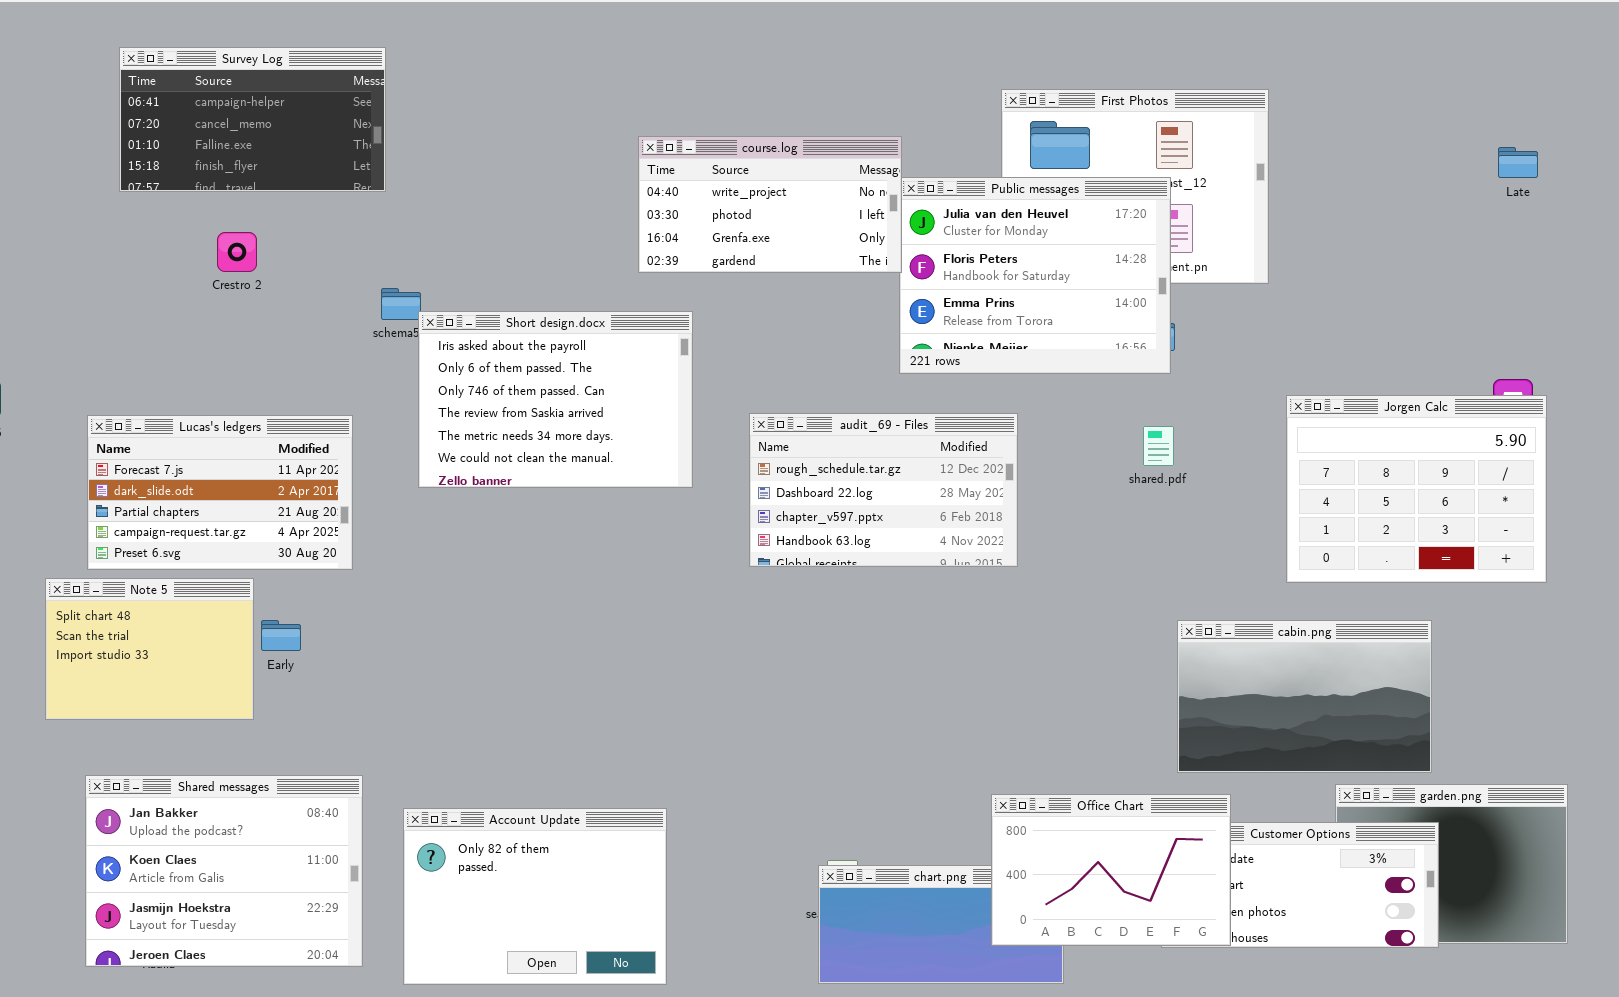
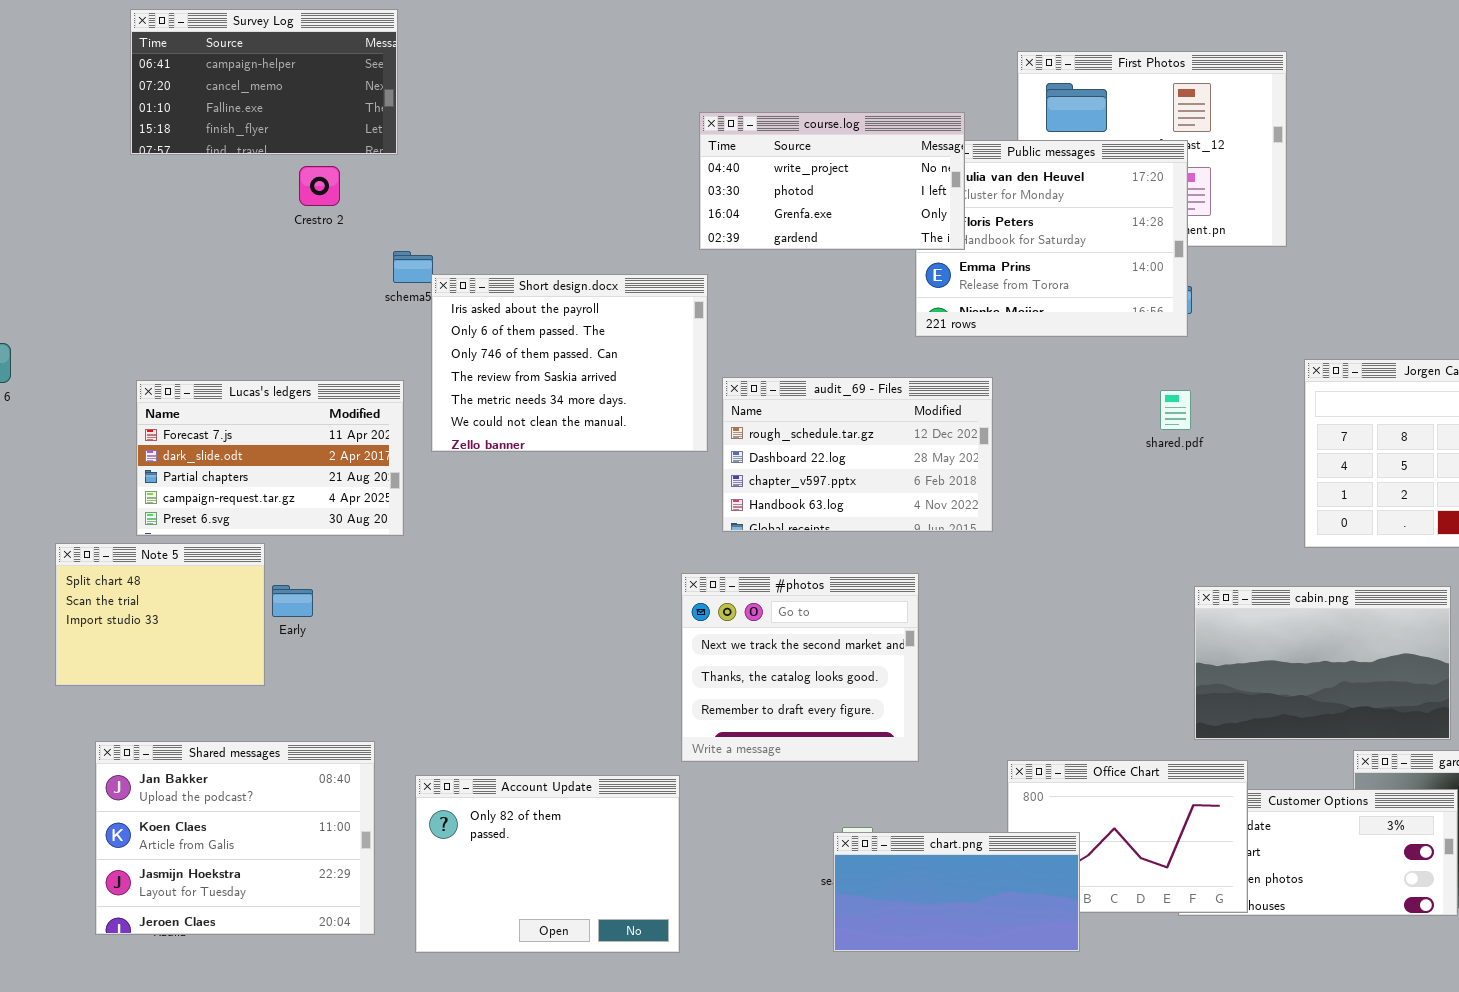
course.log: [638,136,902,273] -> [699,112,965,250], moved
Crestro 2: [217,232,257,272] -> [299,166,340,206], moved
audit_69 - Files: [749,413,1018,567] -> [722,377,993,532], moved
Lucas's ledgers: [87,415,353,570] -> [136,380,404,536], moved
#photos: none -> [681,573,919,762], opened
chart.png: [818,865,1064,984] -> [833,832,1080,952], raised

